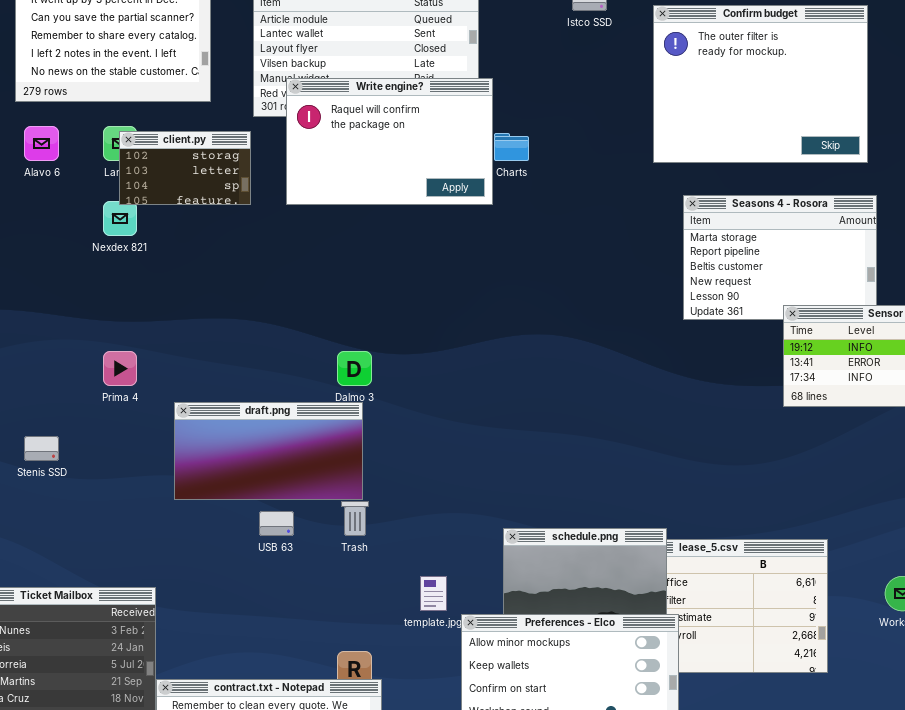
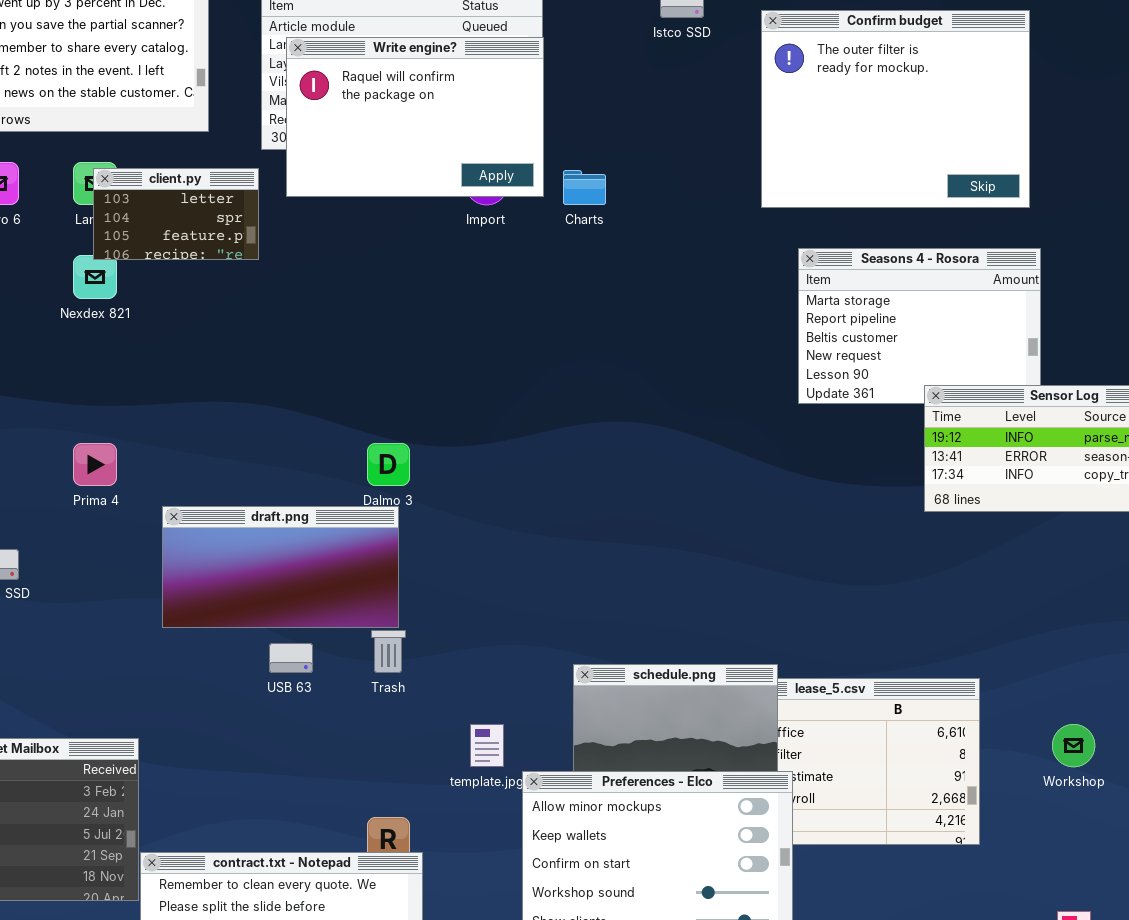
Write engine?: [286,78,493,205] -> [286,37,544,197], moved
client.py: [119,131,251,205] -> [93,168,259,260], scrolled down 1 row

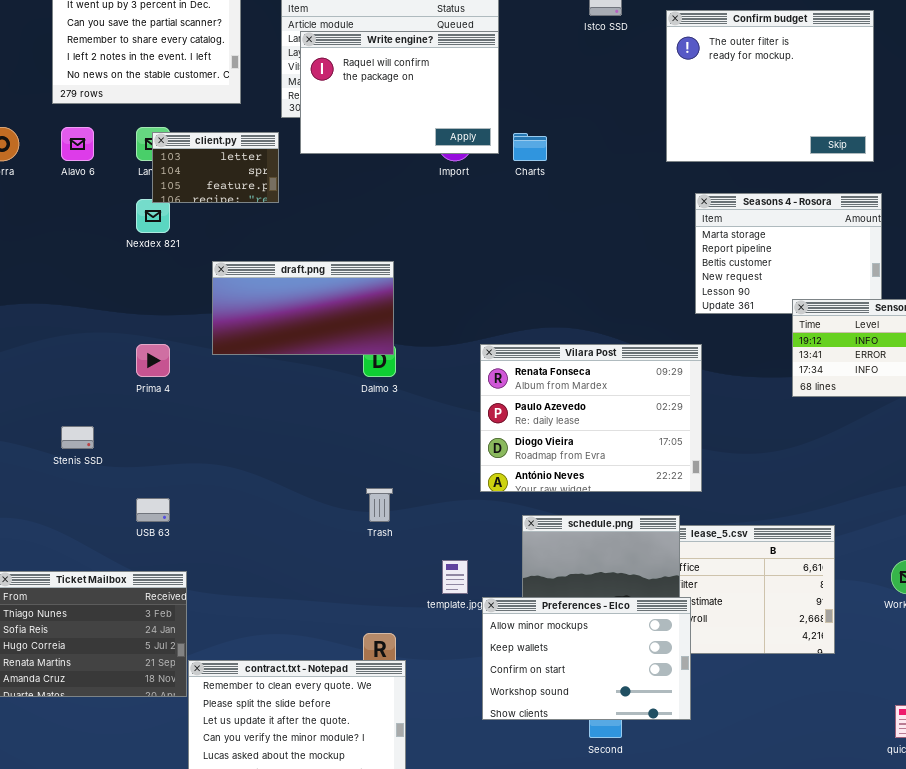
Vilara Post: none -> [480,344,702,492], opened
draft.png: [162,506,399,628] -> [212,261,394,355], moved
USB 63: [269,643,313,673] -> [136,498,170,522], moved

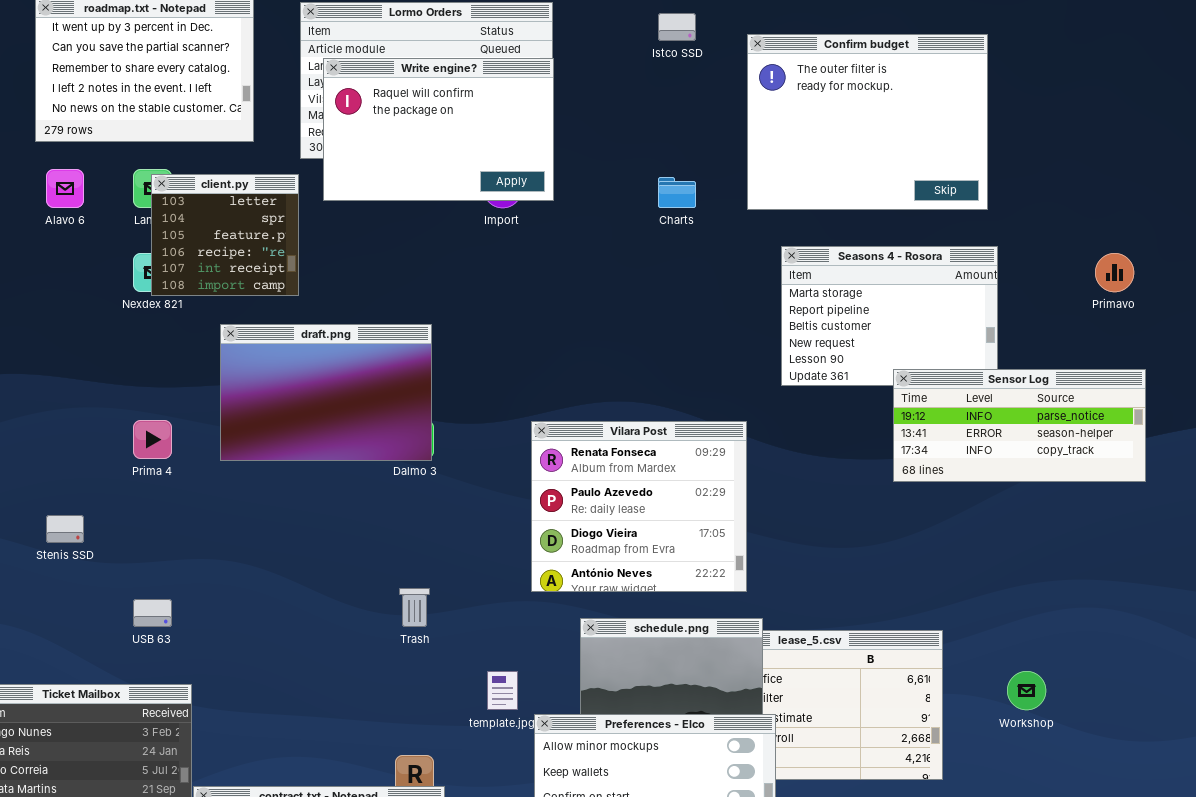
client.py: [152,132,279,203] -> [151,174,299,296], resized
Charts: [513,133,547,161] -> [658,177,696,208], moved
draft.png: [212,261,394,355] -> [220,324,432,461], resized
Vilara Post: [480,344,702,492] -> [531,421,747,592], resized

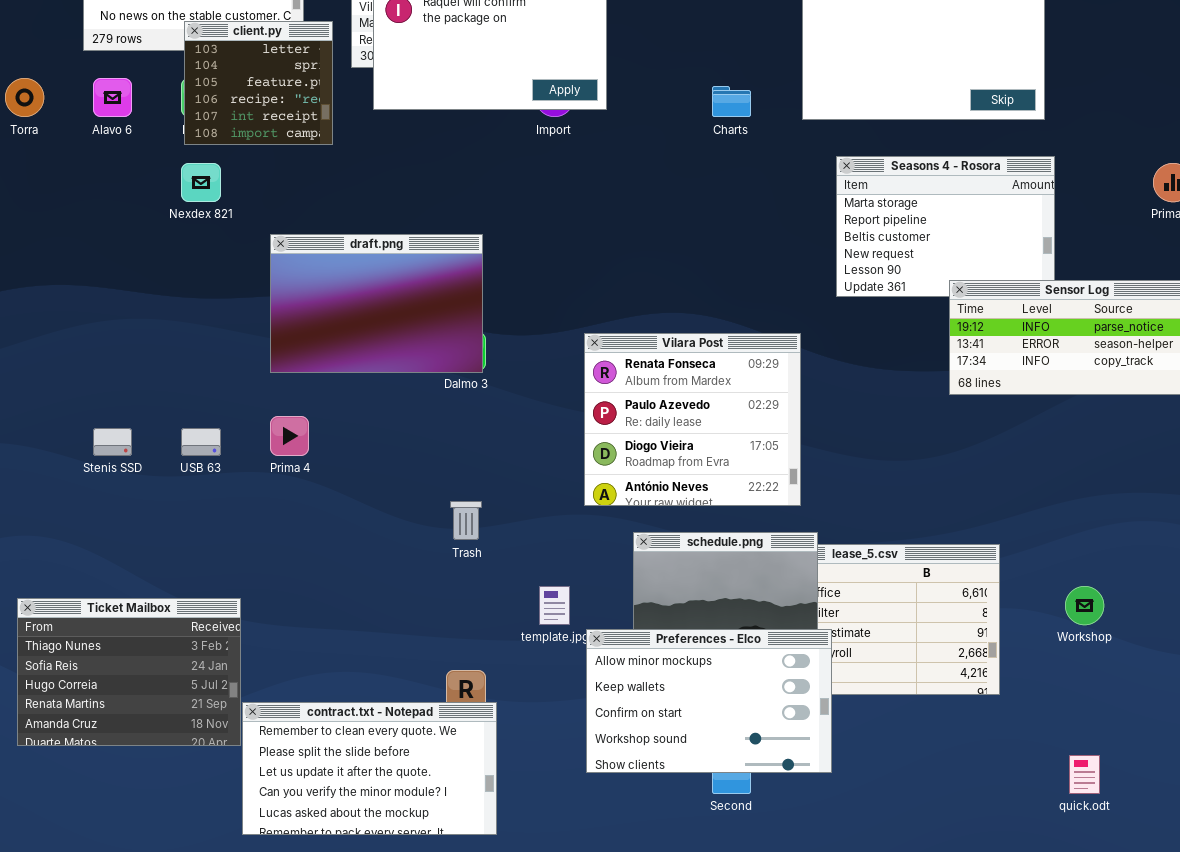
client.py: [151,174,299,296] -> [184,21,333,145], moved
Prima 4: [133,420,172,459] -> [270,416,309,456], moved
USB 63: [133,599,172,627] -> [181,428,221,456], moved

